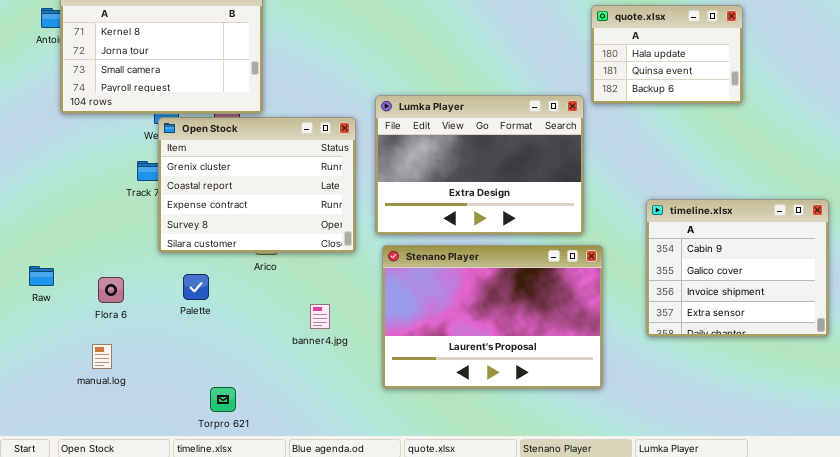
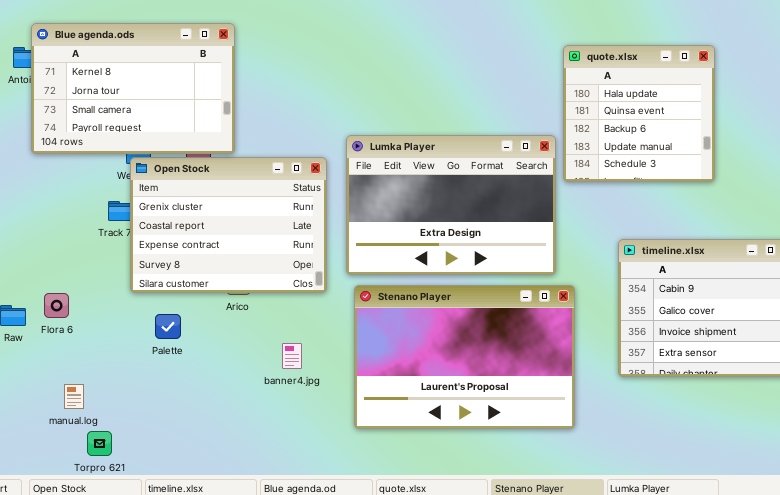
quote.xlsx: [591,5,743,104] -> [563,45,715,182], resized
Flora 6: [98,277,124,303] -> [44,293,69,318], moved
Torpro 621: [210,387,236,412] -> [87,431,112,456], moved

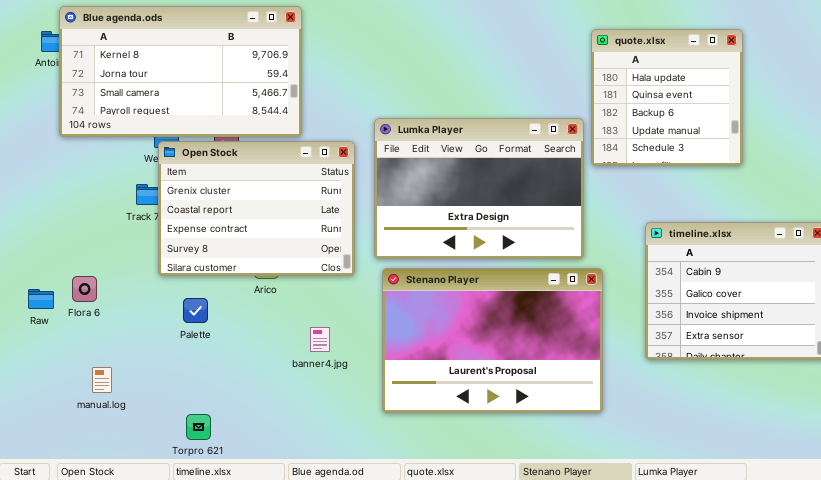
Blue agenda.ods: [31,23,235,154] -> [59,6,302,137], resized
Torpro 621: [87,431,112,456] -> [186,414,211,440], moved

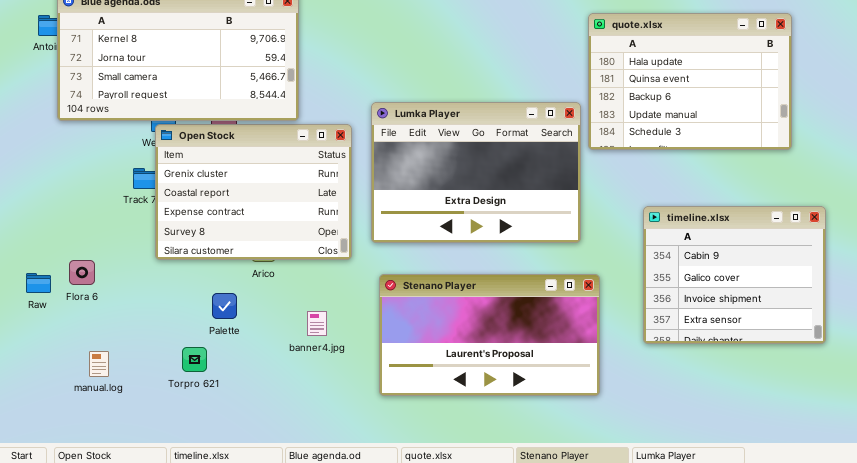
quote.xlsx: [591,29,743,166] -> [588,13,792,150], resized
Stenano Player: [382,268,603,413] -> [379,274,600,396], resized
Palette: [183,298,208,323] -> [212,293,237,319], moved
Torpro 621: [186,414,211,440] -> [182,347,207,372], moved

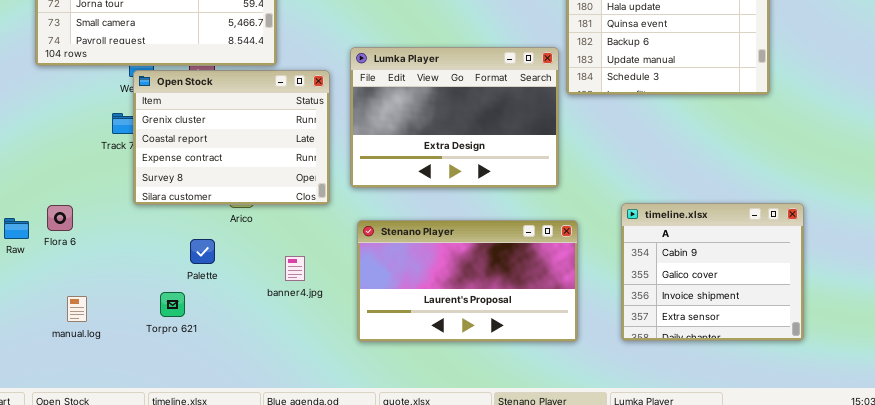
timeline.xlsx: [643,206,826,344] -> [621,203,804,341], moved

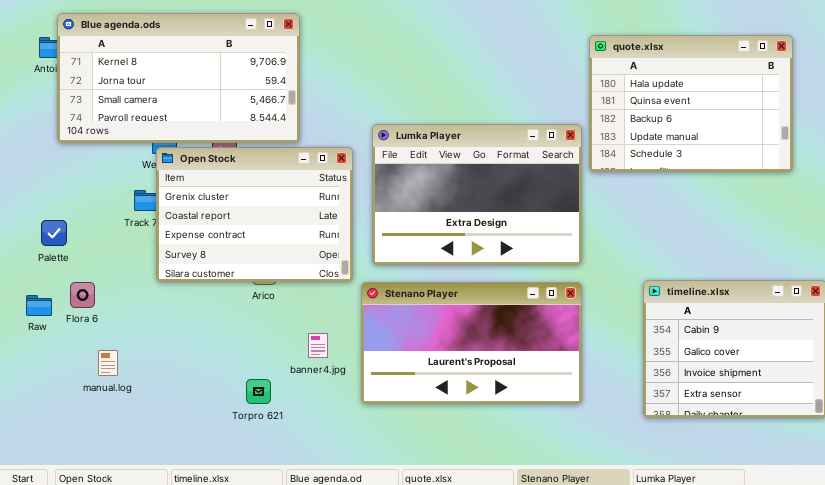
Stenano Player: [357,220,578,342] -> [361,282,582,404], moved
Palette: [190,239,215,264] -> [41,220,67,246], moved
Torpro 621: [160,292,185,317] -> [246,379,271,404], moved
manual.log: [67,296,87,322] -> [98,350,118,376], moved

